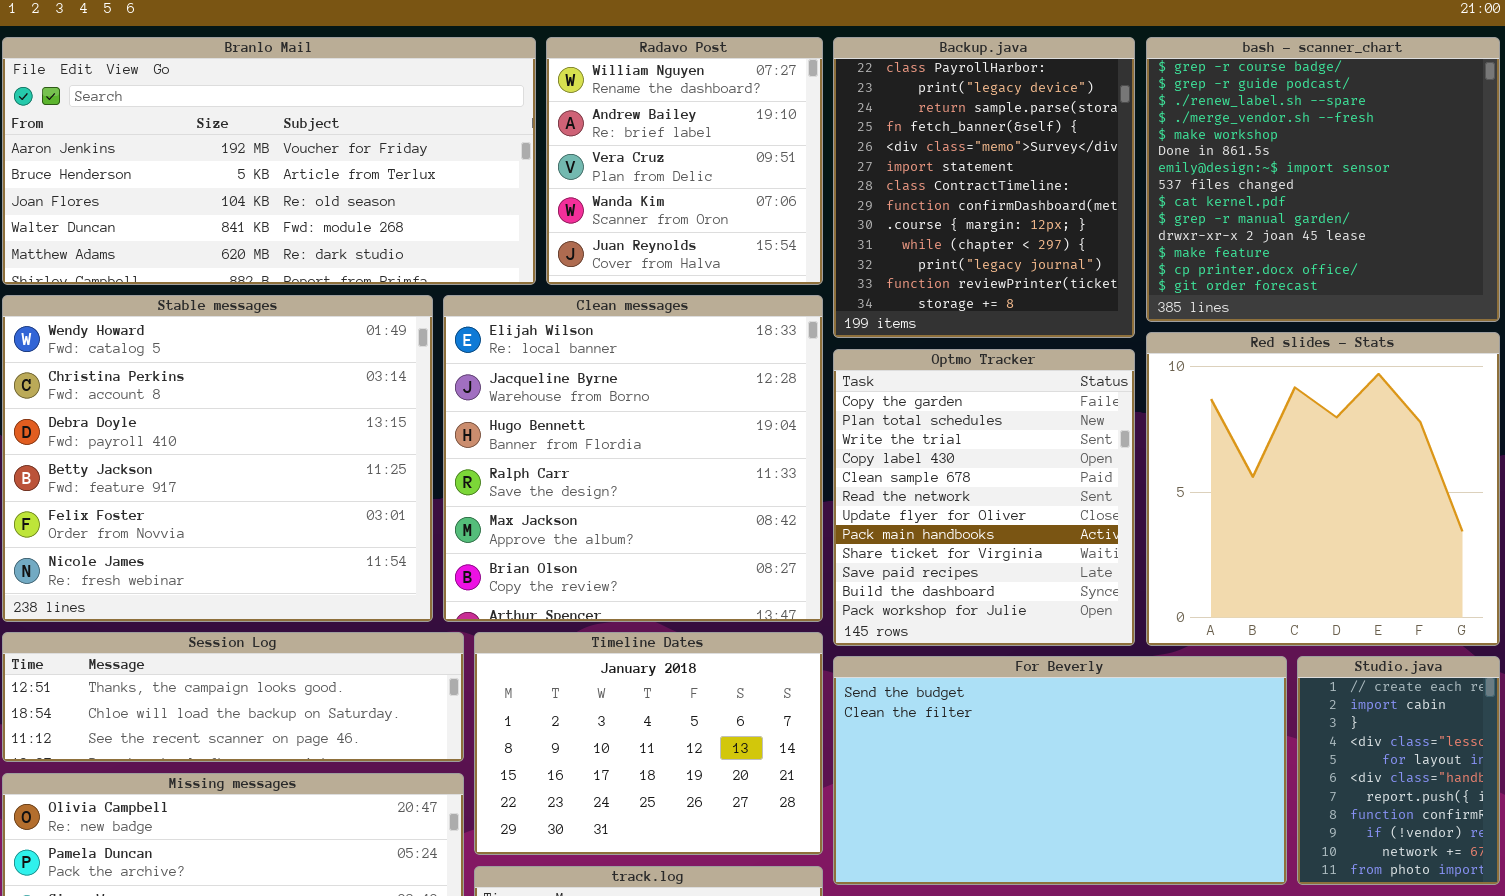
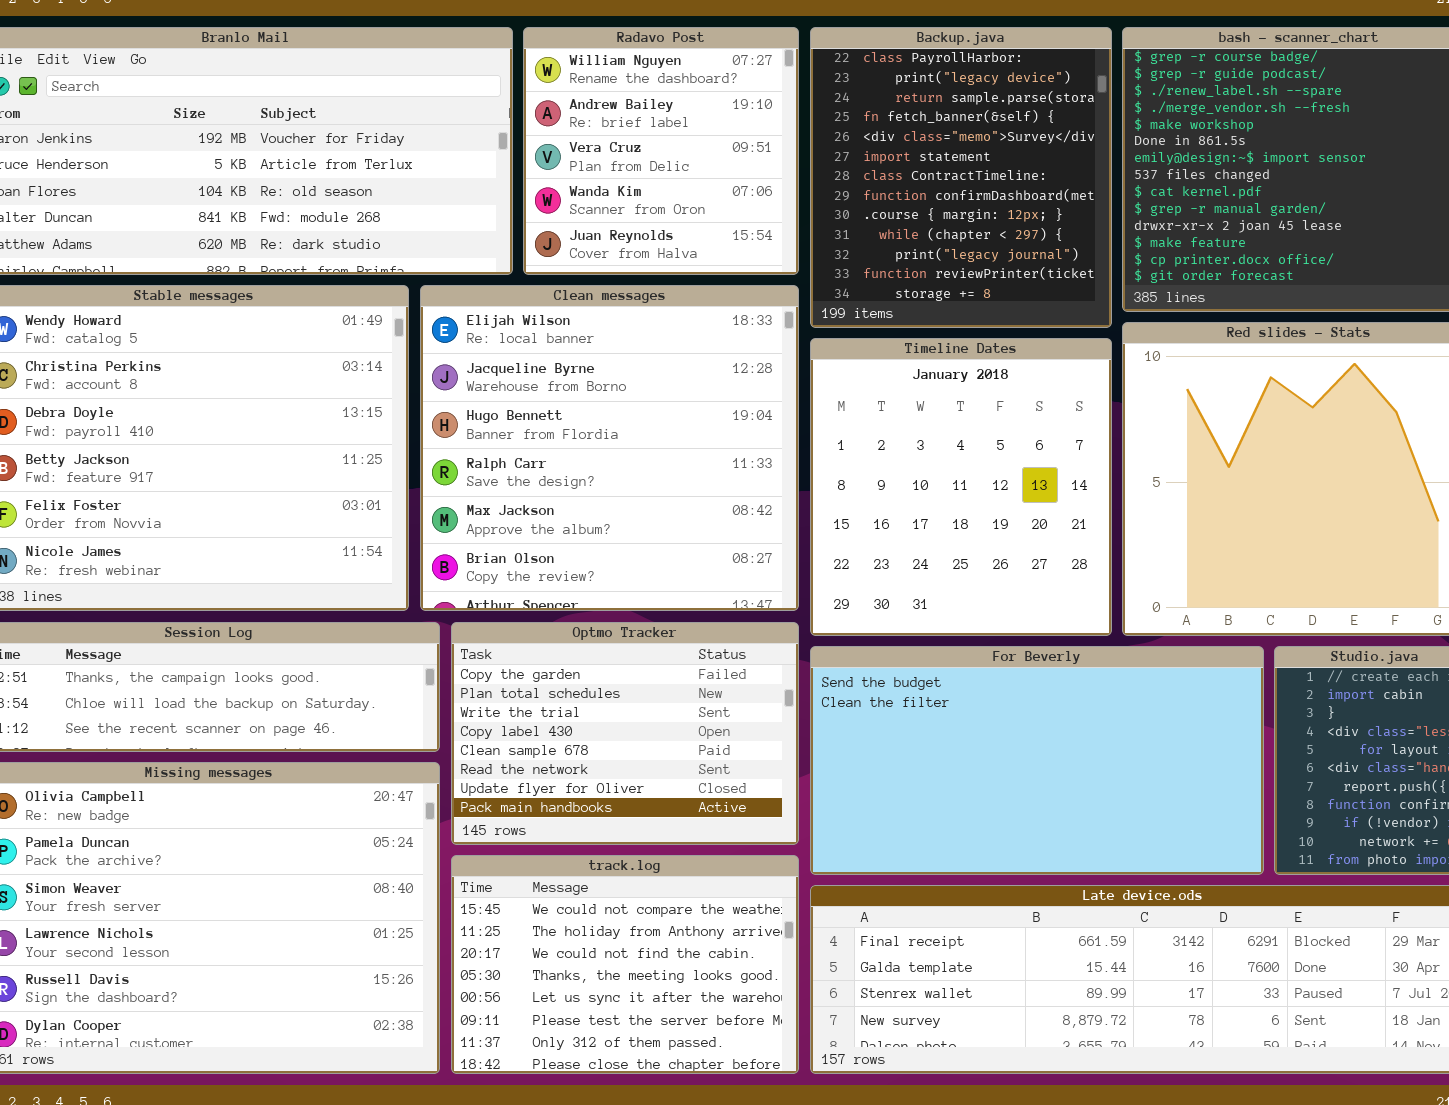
Optmo Tracker: [833,349,1135,646] -> [451,622,799,845], moved, resized
Timeline Dates: [474,632,823,855] -> [810,338,1112,636], moved, resized

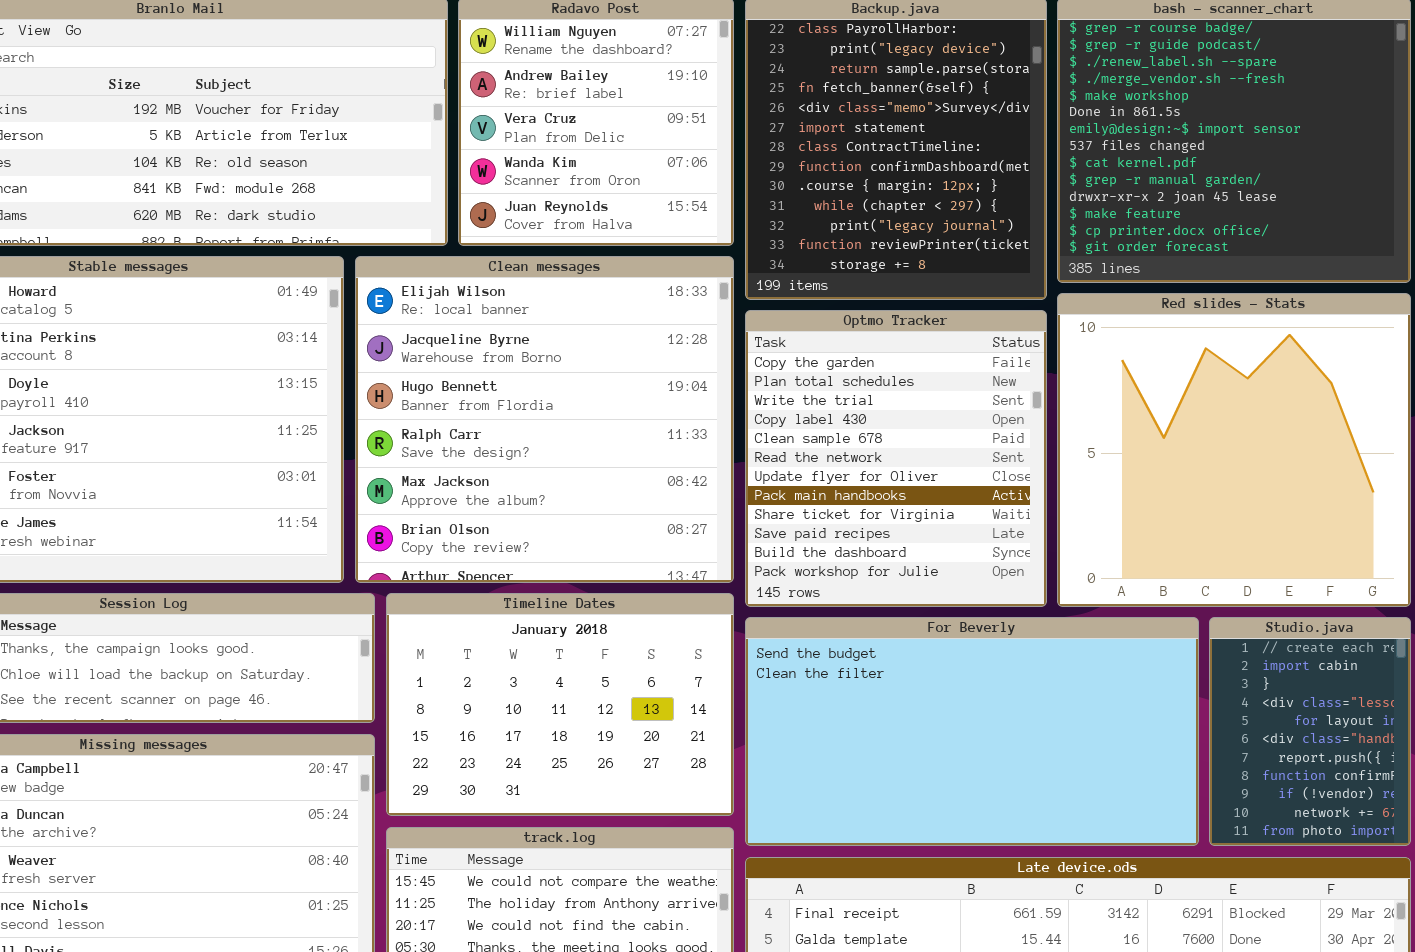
Timeline Dates: [810,338,1112,636] -> [386,593,734,816], moved, resized
Optmo Tracker: [451,622,799,845] -> [745,310,1047,607], moved, resized

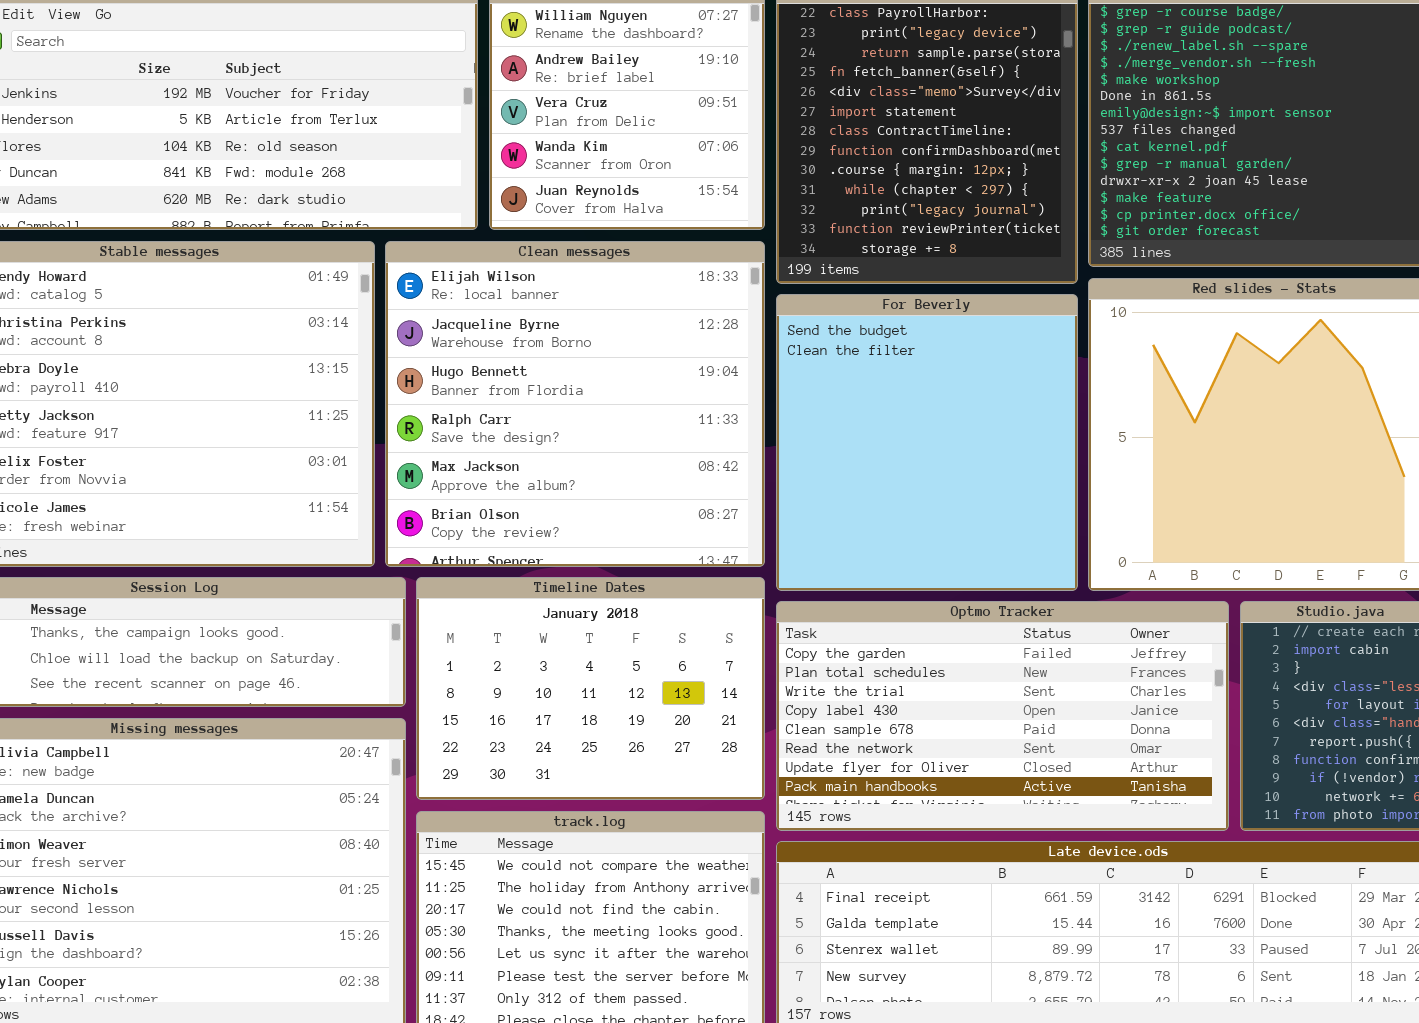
Optmo Tracker: [745,310,1047,607] -> [776,601,1229,831], moved, resized
For Beverly: [745,617,1199,846] -> [776,294,1078,591], moved, resized

